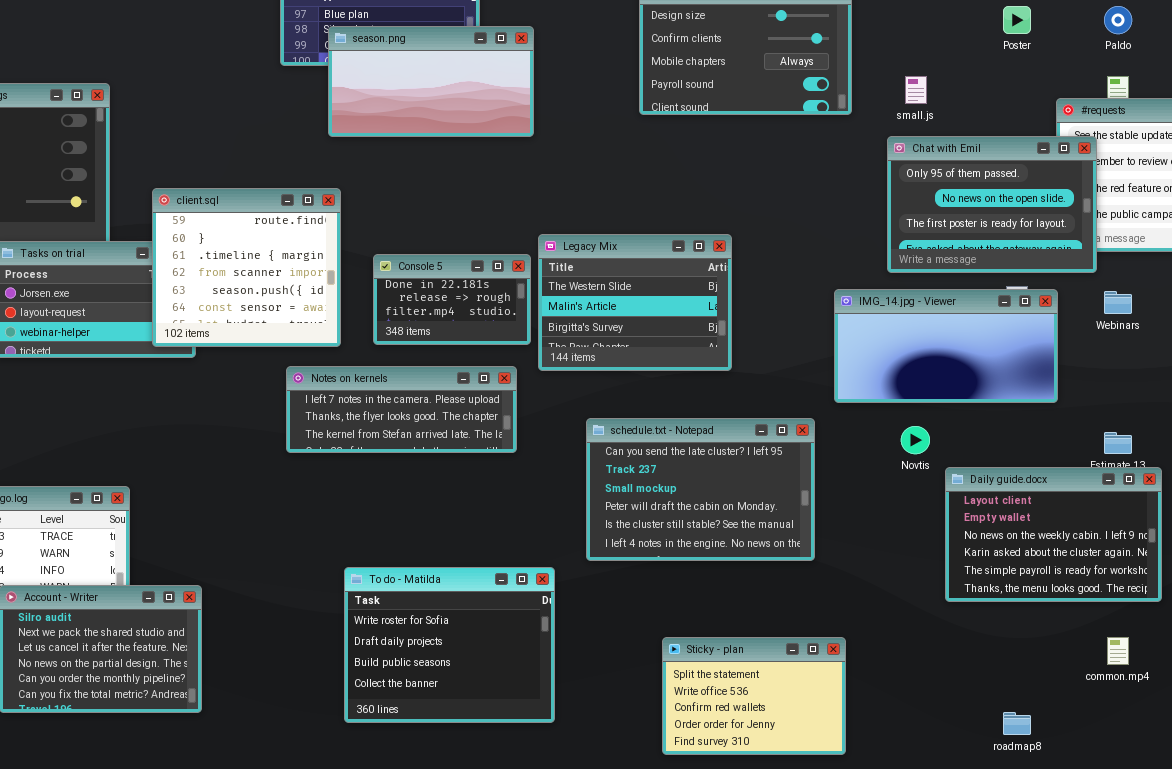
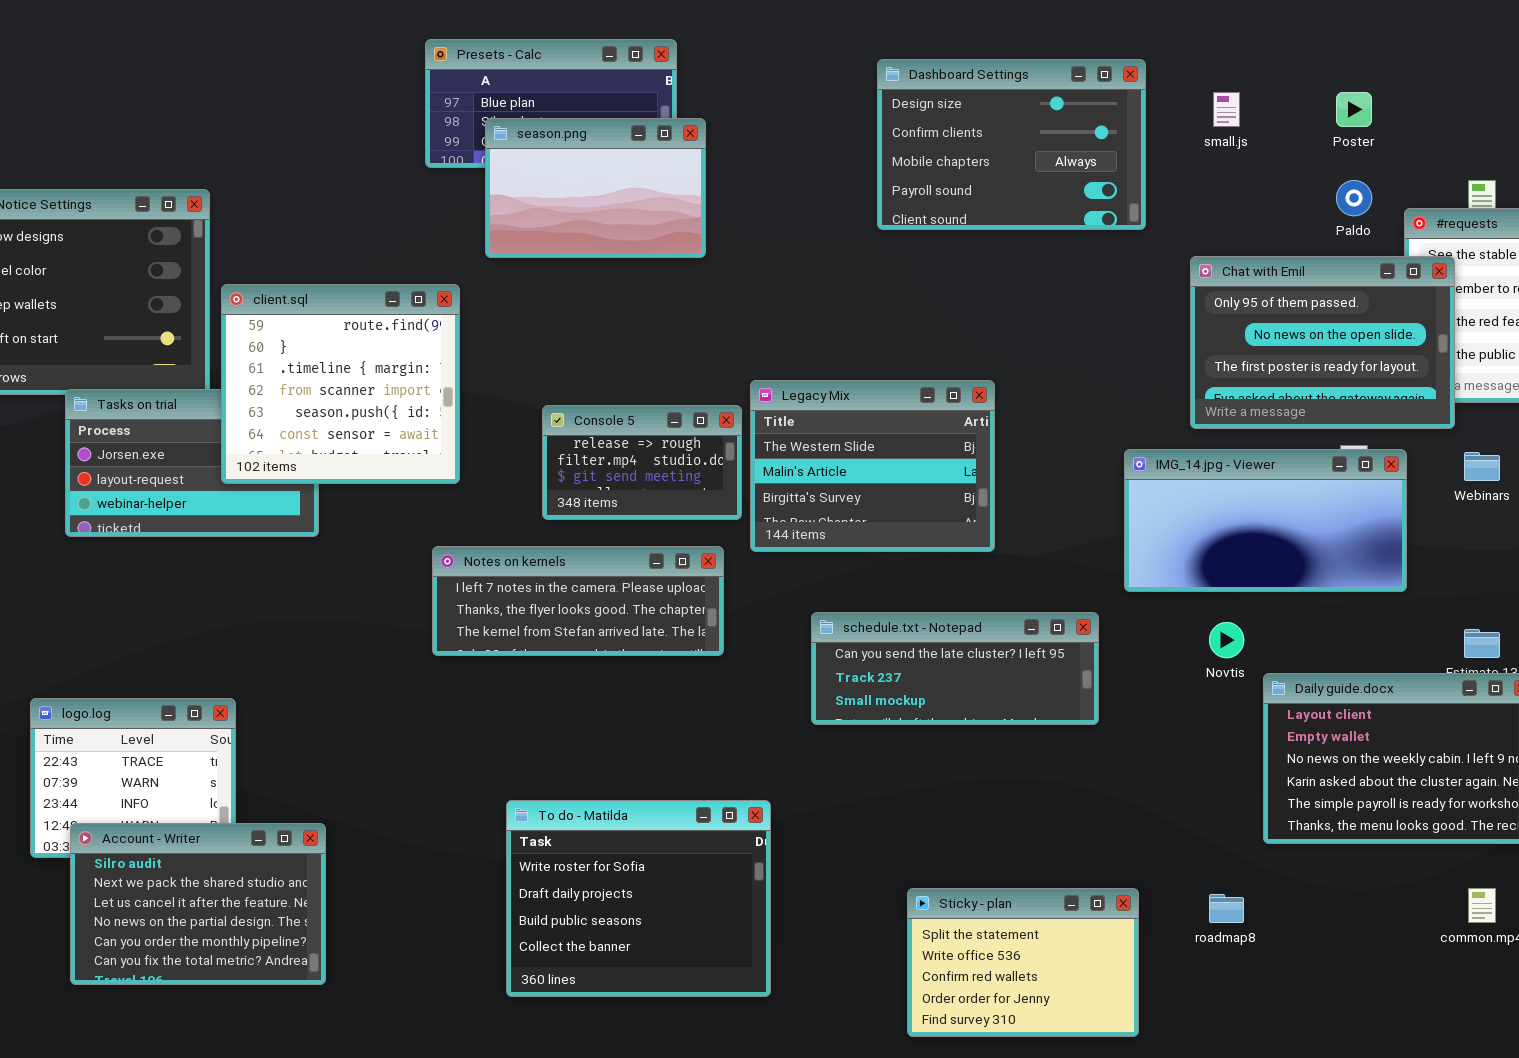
Paldo: [1104,6,1132,34] -> [1336,180,1372,216], moved
season.png: [328,26,534,137] -> [485,118,706,258], resized
small.js: [905,76,927,104] -> [1213,92,1240,127], moved
client.sql: [152,188,341,347] -> [221,284,460,484], moved
Console 5: [373,254,531,345] -> [542,405,742,520], scrolled down 1 row
schedule.txt - Notepad: [586,418,815,561] -> [811,612,1099,725], resized
roadmap8: [1003,712,1031,735] -> [1209,894,1244,923], moved

